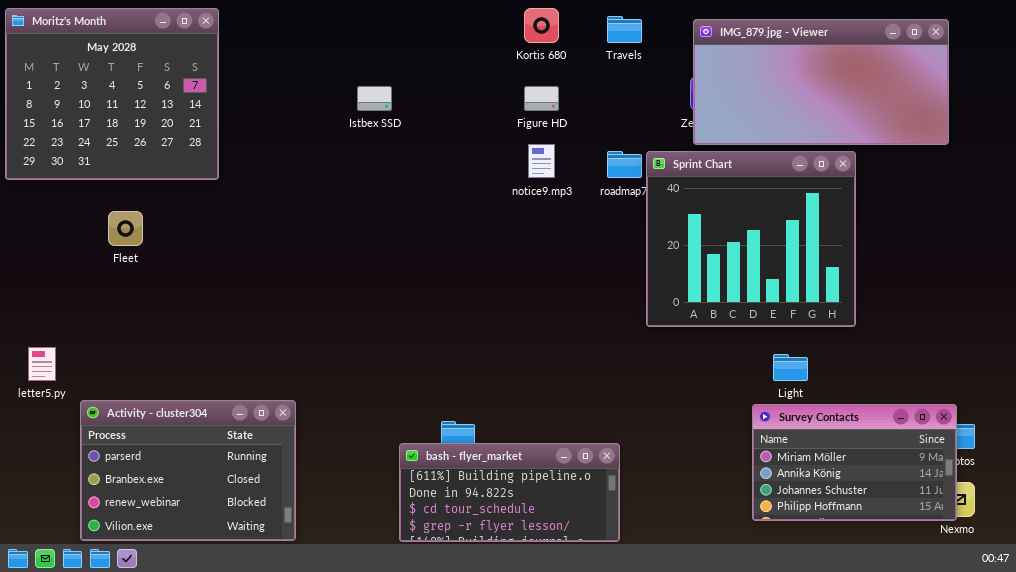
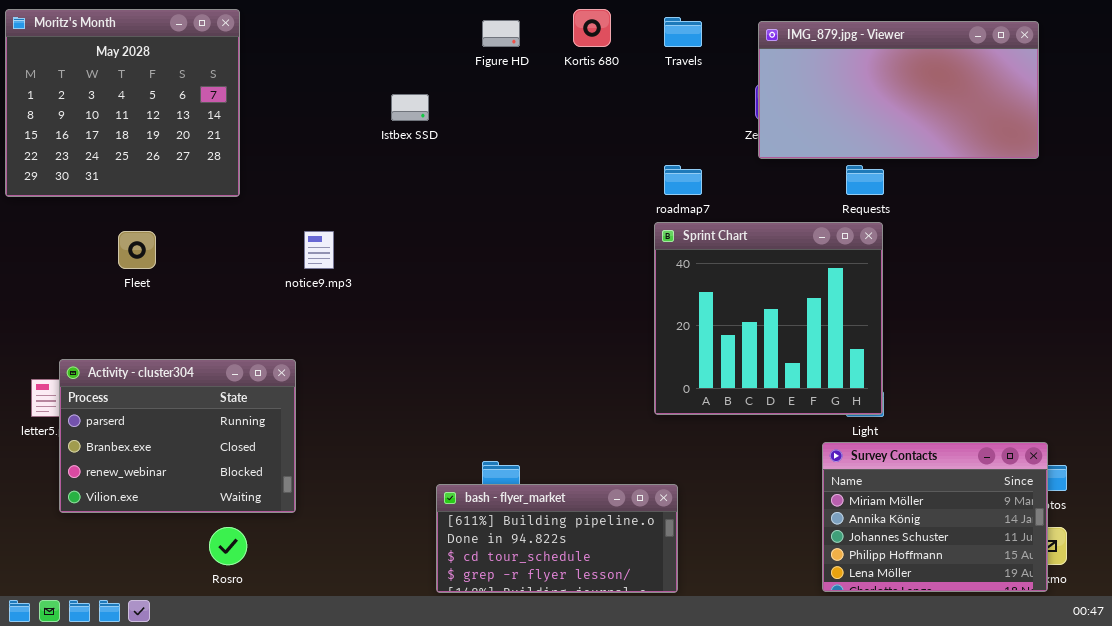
Figure HD: [524,86,559,111] -> [482,20,520,47], moved
notice9.mp3: [528,144,555,178] -> [304,231,334,269], moved
Sprint Chart: [646,151,856,327] -> [654,222,883,415], moved
Activity - cluster304: [80,400,296,541] -> [59,359,296,513], moved
Survey Contacts: [752,404,957,521] -> [822,442,1048,592], resized

